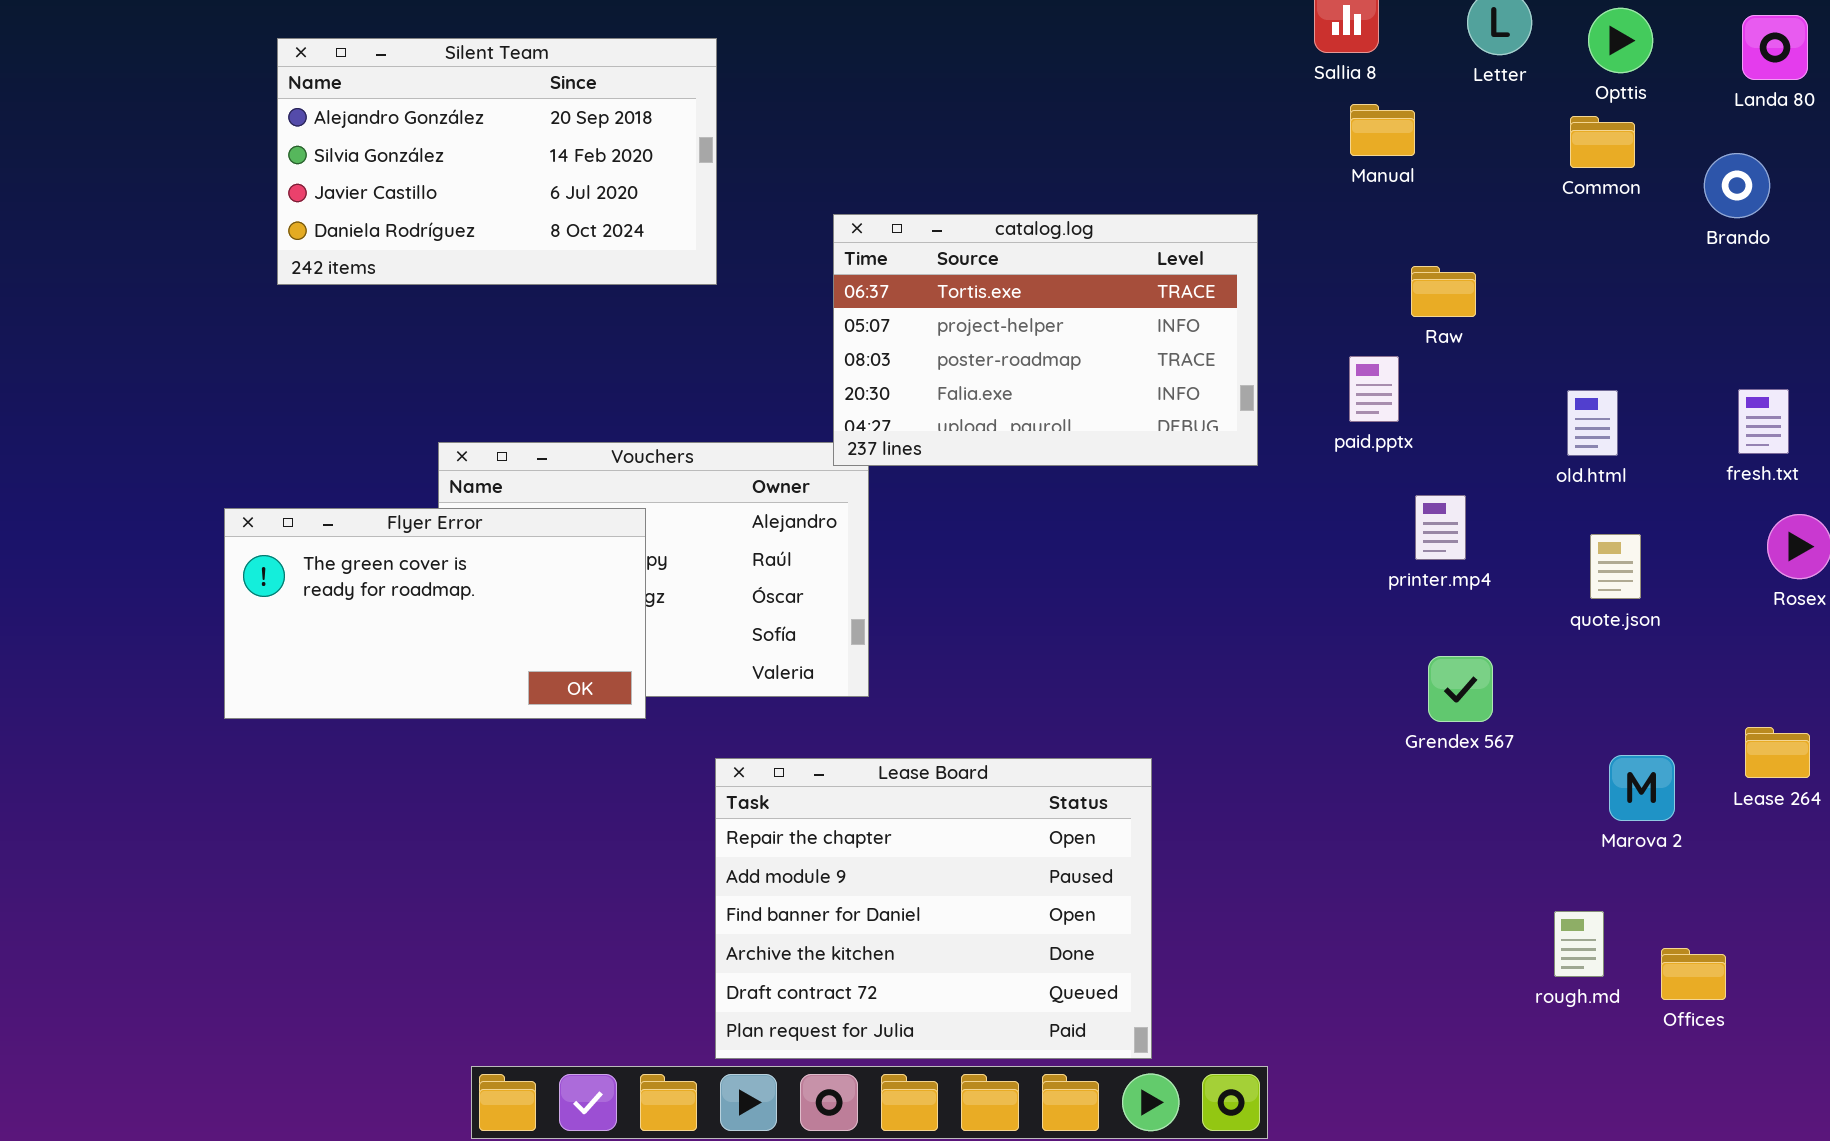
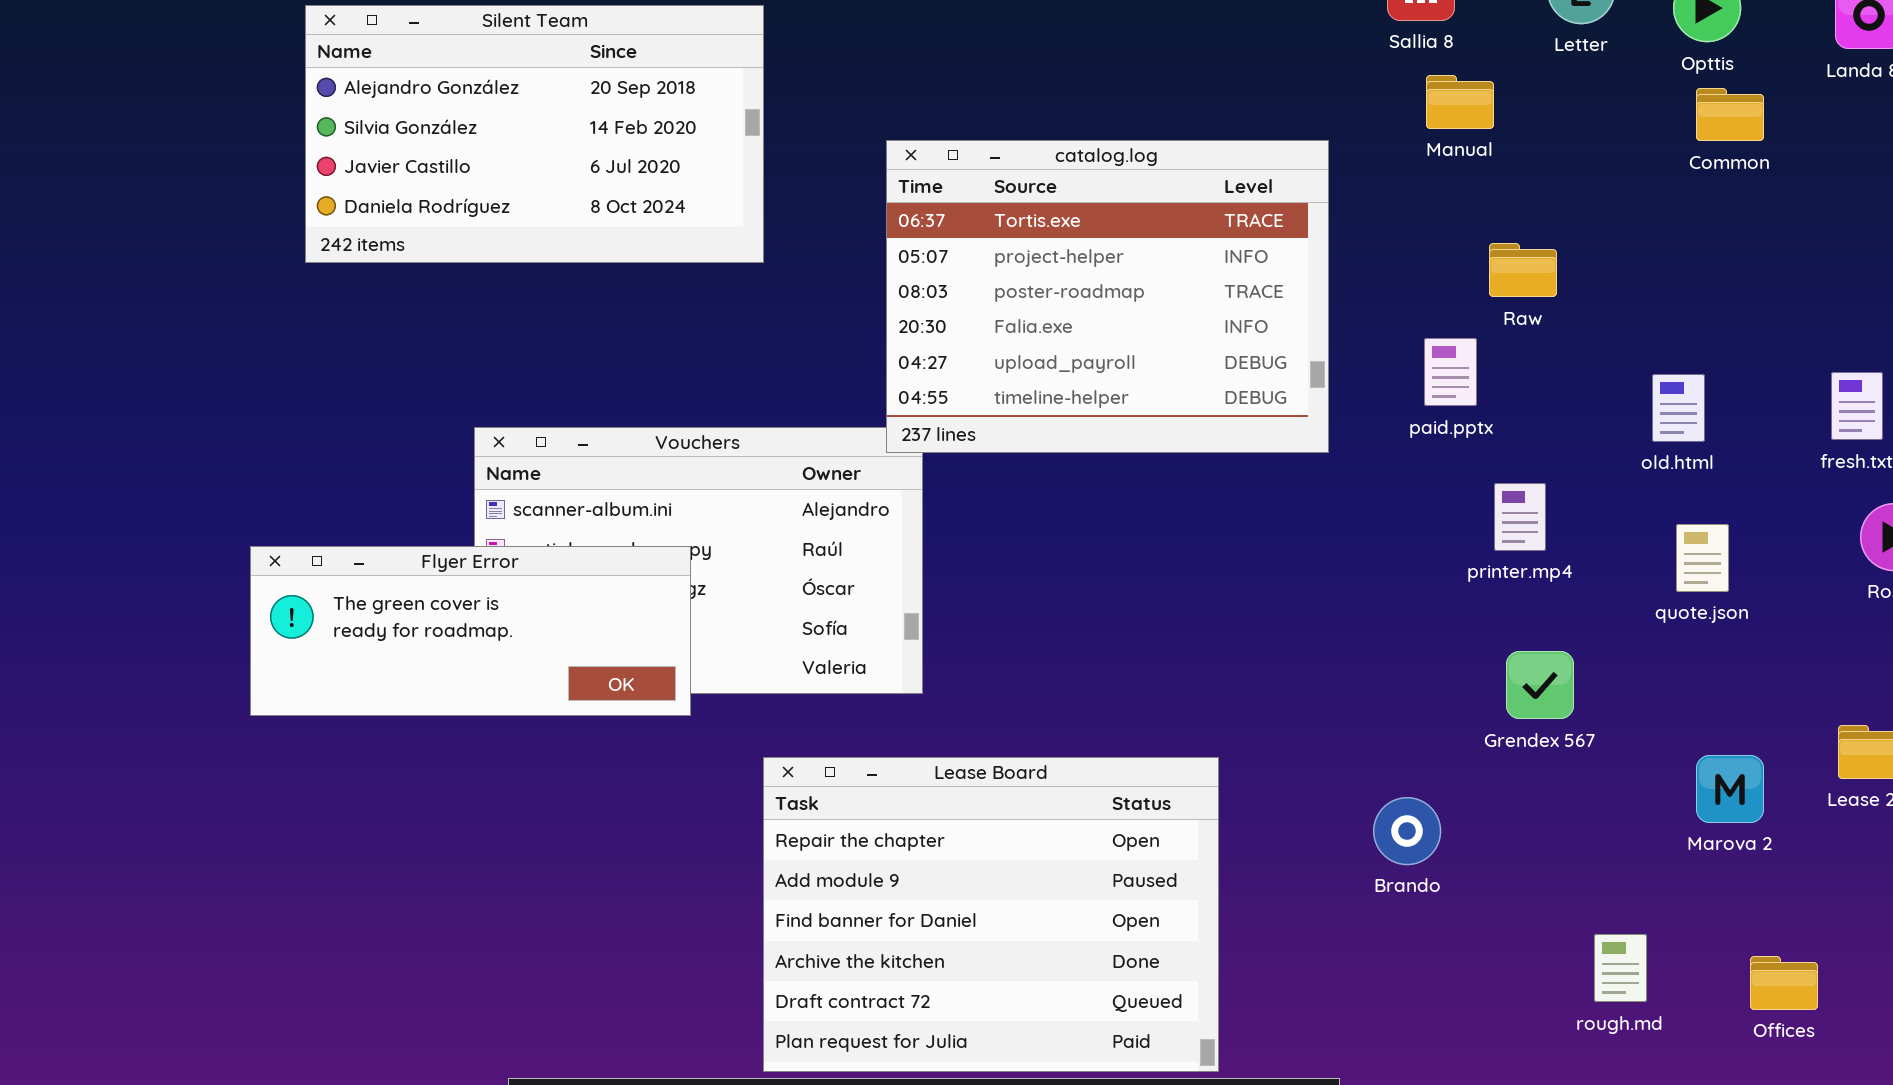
Common: [1570,116,1635,168] -> [1696,88,1764,141], moved
Brando: [1704,153,1770,218] -> [1373,797,1441,865], moved
catalog.log: [833,214,1258,466] -> [886,140,1329,453], resized
Flyer Error: [224,508,646,719] -> [250,546,691,716], resized
rough.md: [1554,911,1604,977] -> [1594,934,1647,1002], moved

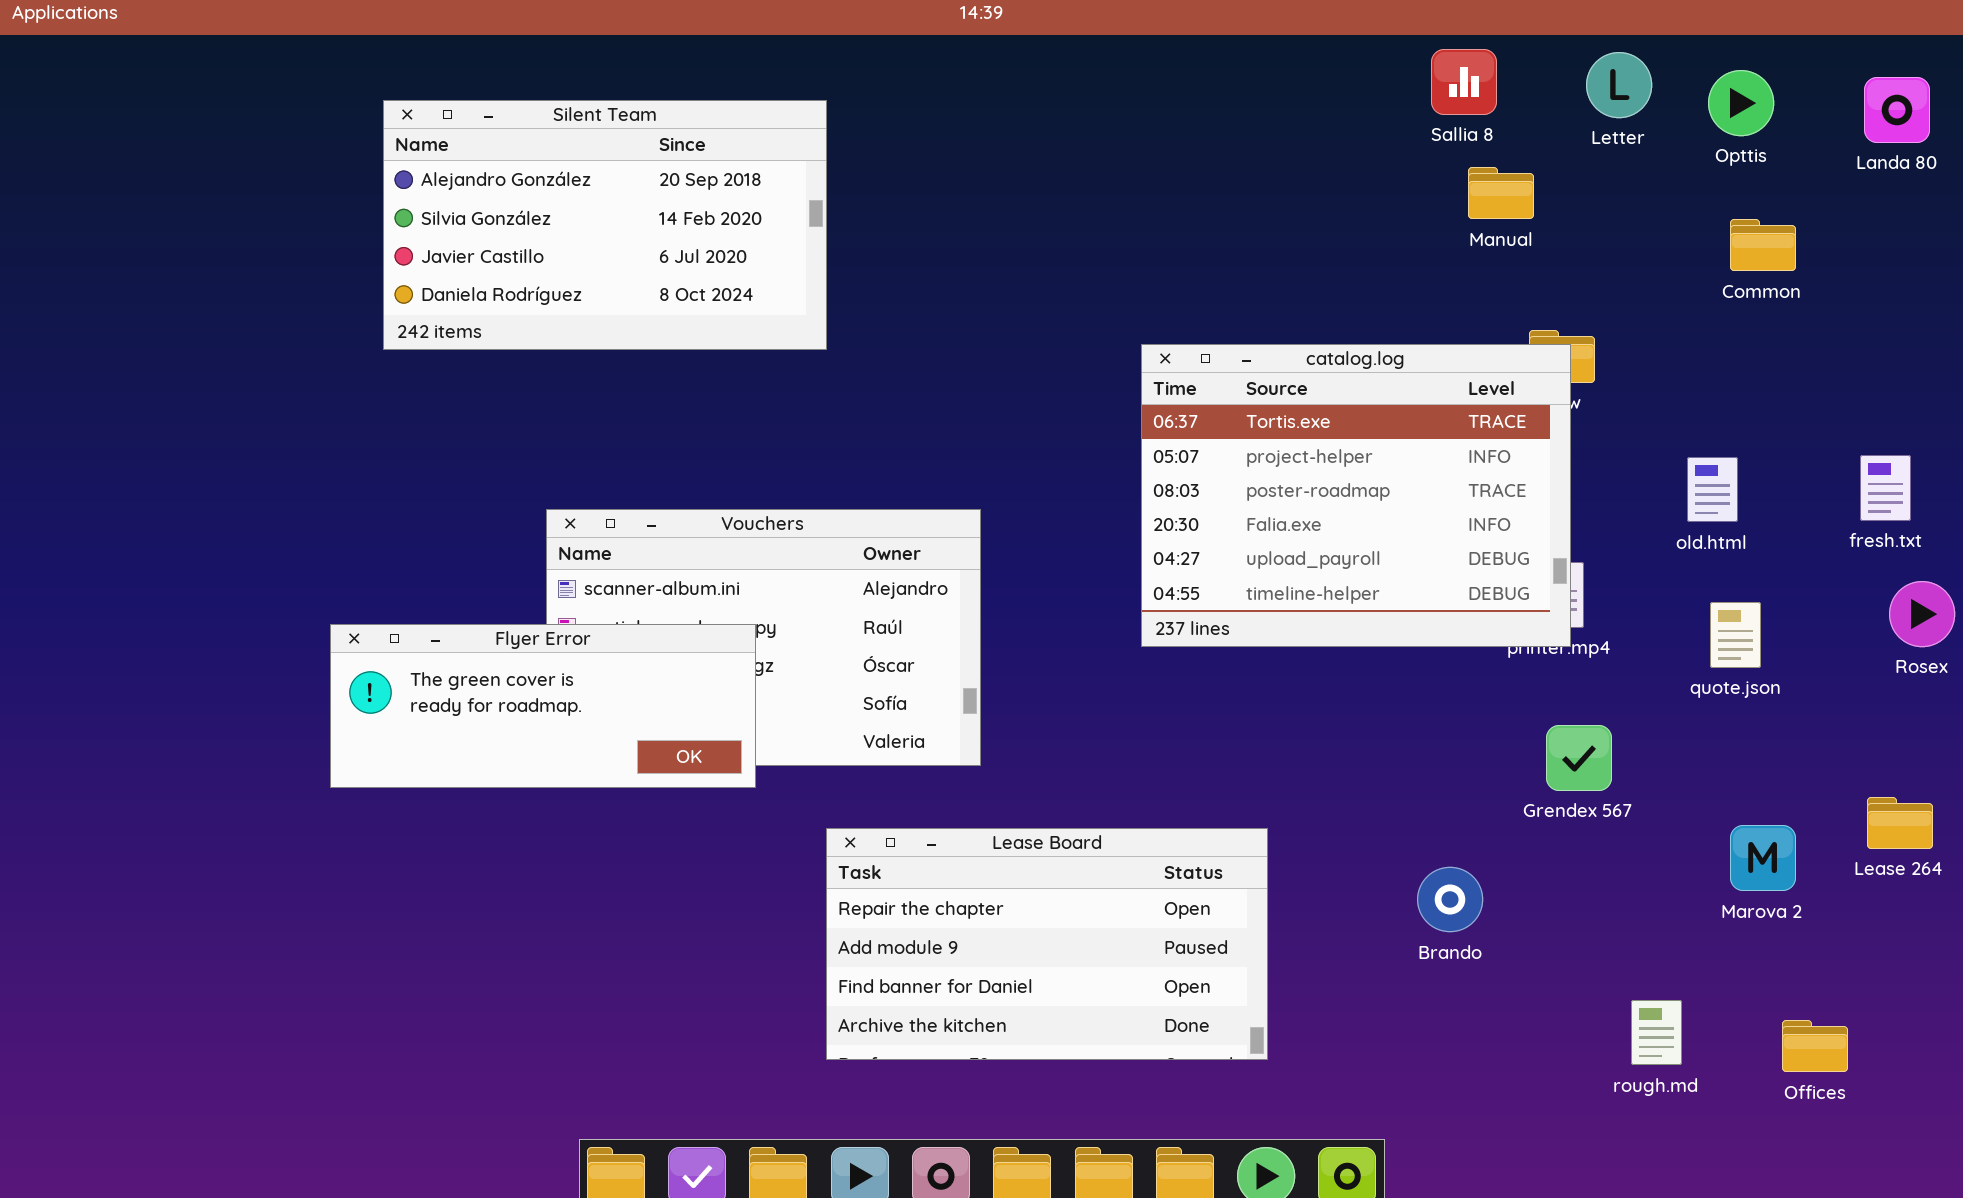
Common: [1696,88,1764,141] -> [1730,219,1796,271], moved
catalog.log: [886,140,1329,453] -> [1141,344,1571,647], moved
Lease Board: [763,757,1219,1072] -> [826,828,1268,1060], resized

